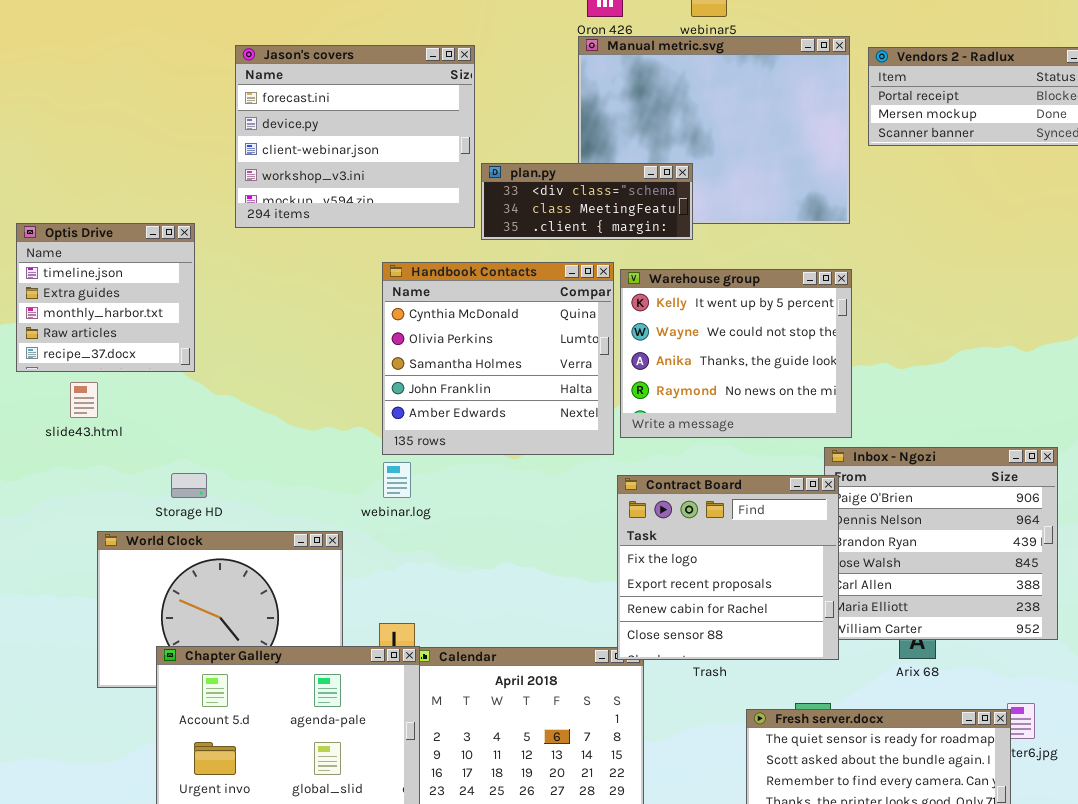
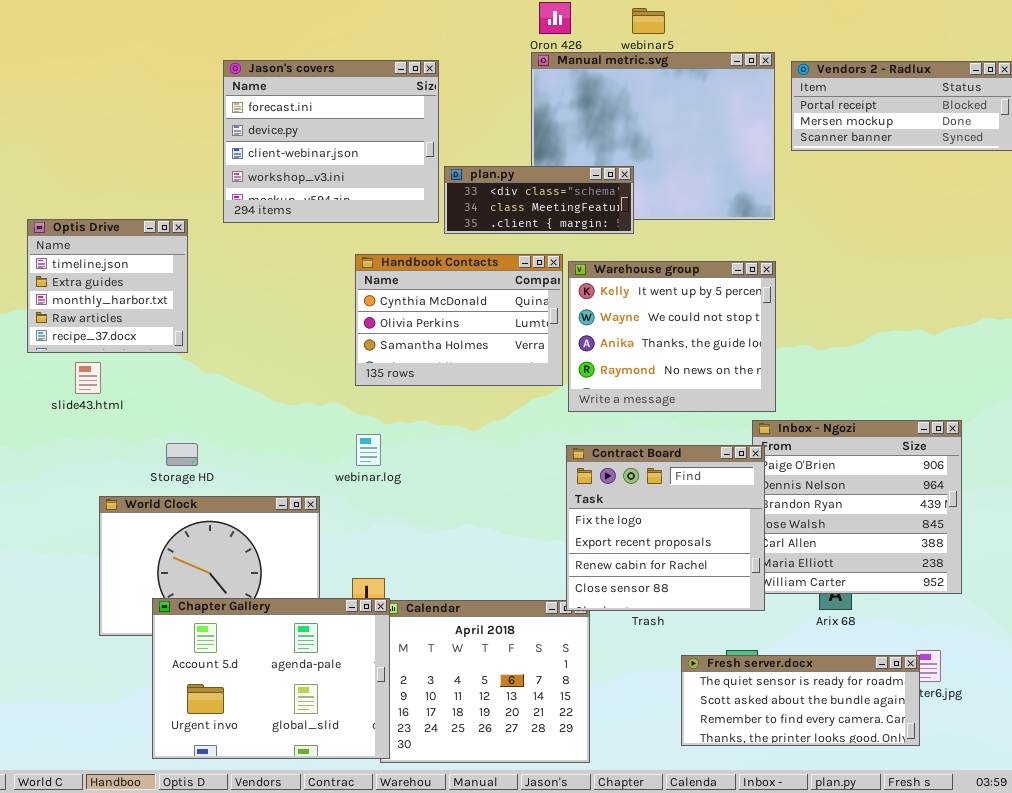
Handbook Contacts: [382,262,614,455] -> [355,254,563,386], resized

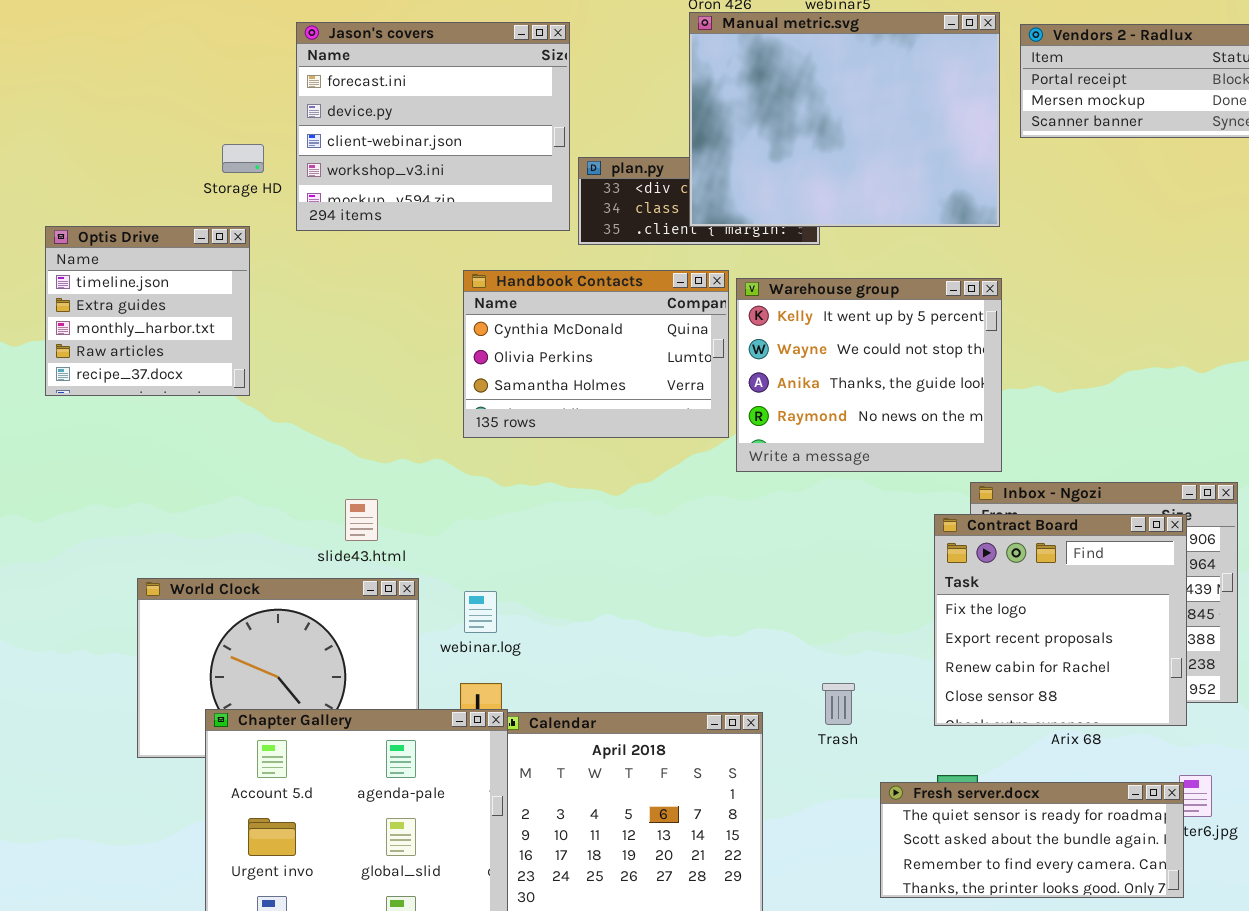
Manual metric.svg: [531,52,775,220] -> [689,12,1000,227], raised
slide43.html: [75,362,101,394] -> [345,499,378,541], moved
webinar.log: [356,434,381,466] -> [464,591,497,633], moved
Storage HD: [166,443,198,466] -> [222,144,264,173], moved
Contract Board: [566,445,765,611] -> [934,514,1187,726], moved

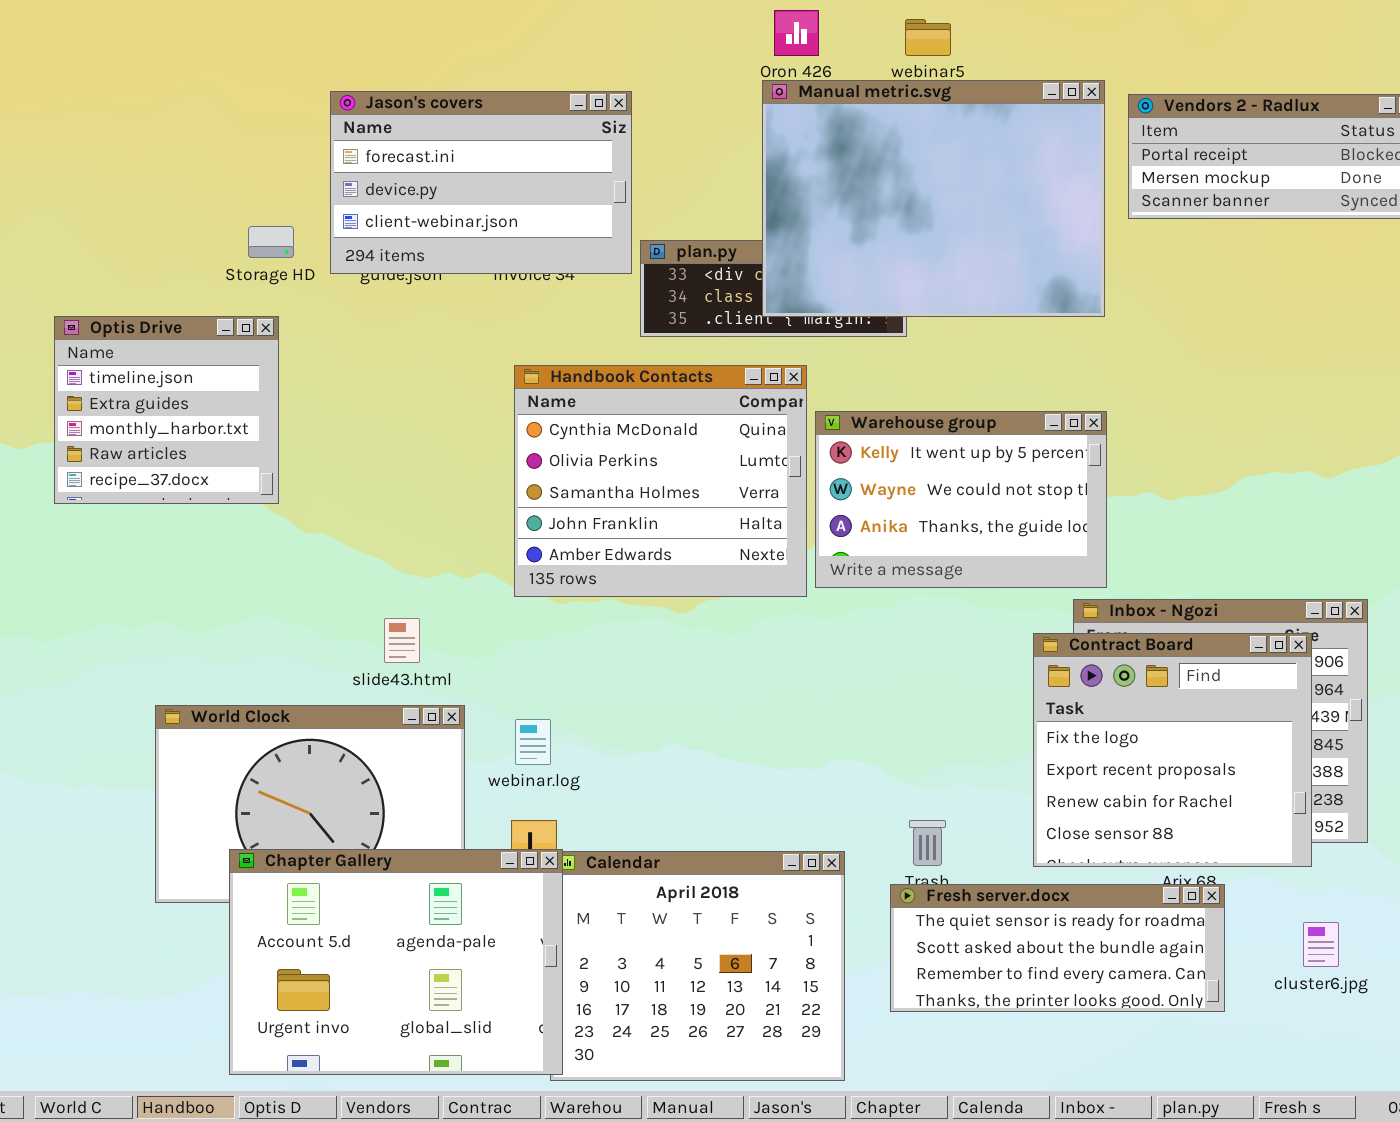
Jason's covers: [296,22,570,231] -> [330,91,632,274], resized
Handbook Contacts: [463,270,729,438] -> [514,365,807,597], resized
Warehouse group: [736,278,1002,472] -> [815,411,1107,588], resized
Fresh server.docx: [880,782,1184,898] -> [890,884,1225,1012], moved

